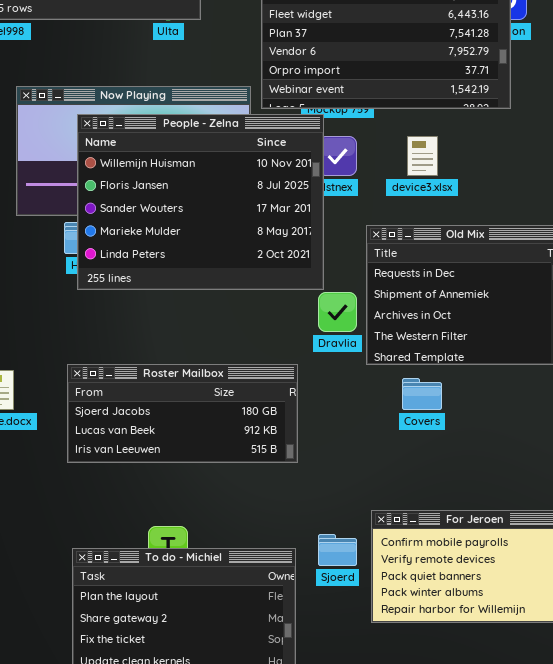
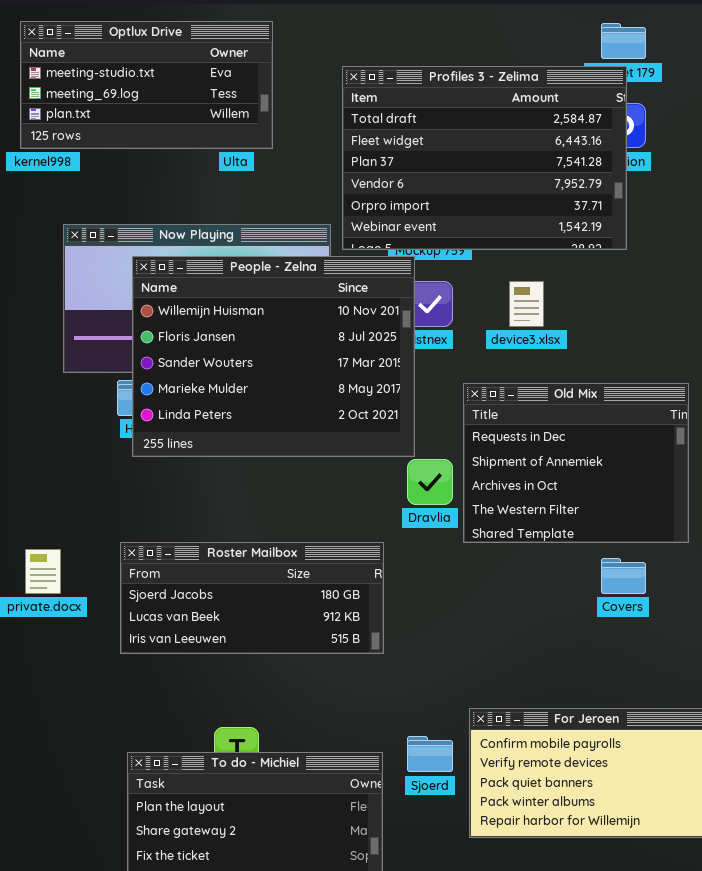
Covers: [402,378,442,410] -> [601,558,646,594], moved

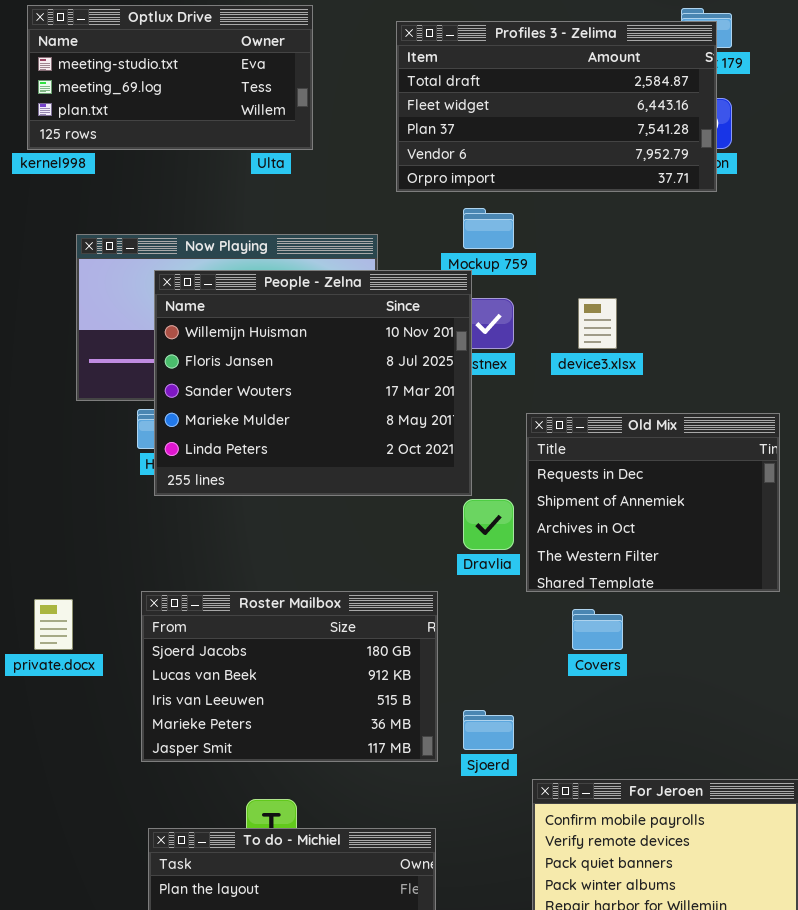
Profiles 3 - Zelima: [342,66,627,250] -> [396,21,717,192], moved, resized
Roster Mailbox: [120,542,384,654] -> [141,591,438,762], resized
Covers: [601,558,646,594] -> [572,609,623,650], moved
Sjoerd: [407,736,453,772] -> [463,710,514,750], moved

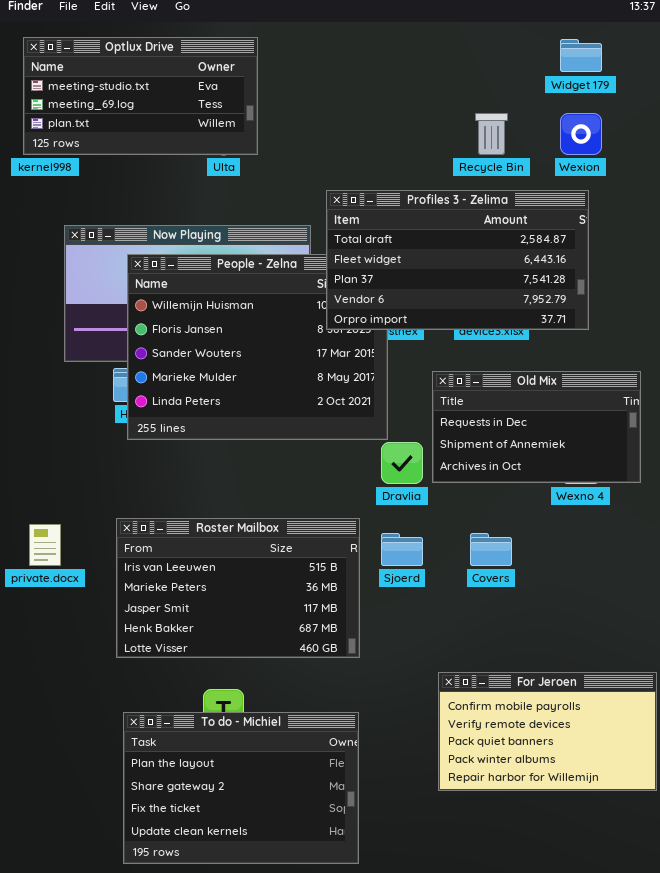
Profiles 3 - Zelima: [396,21,717,192] -> [326,190,589,330], moved
Old Mix: [526,413,780,592] -> [432,371,641,483], resized
Roster Mailbox: [141,591,438,762] -> [116,518,360,658], scrolled down 2 rows
Sjoerd: [463,710,514,750] -> [381,533,423,566], moved

